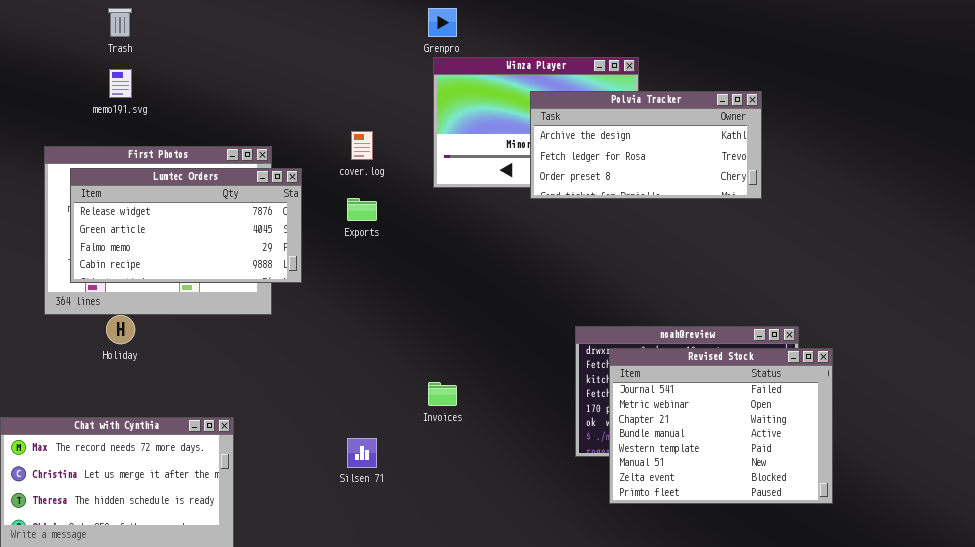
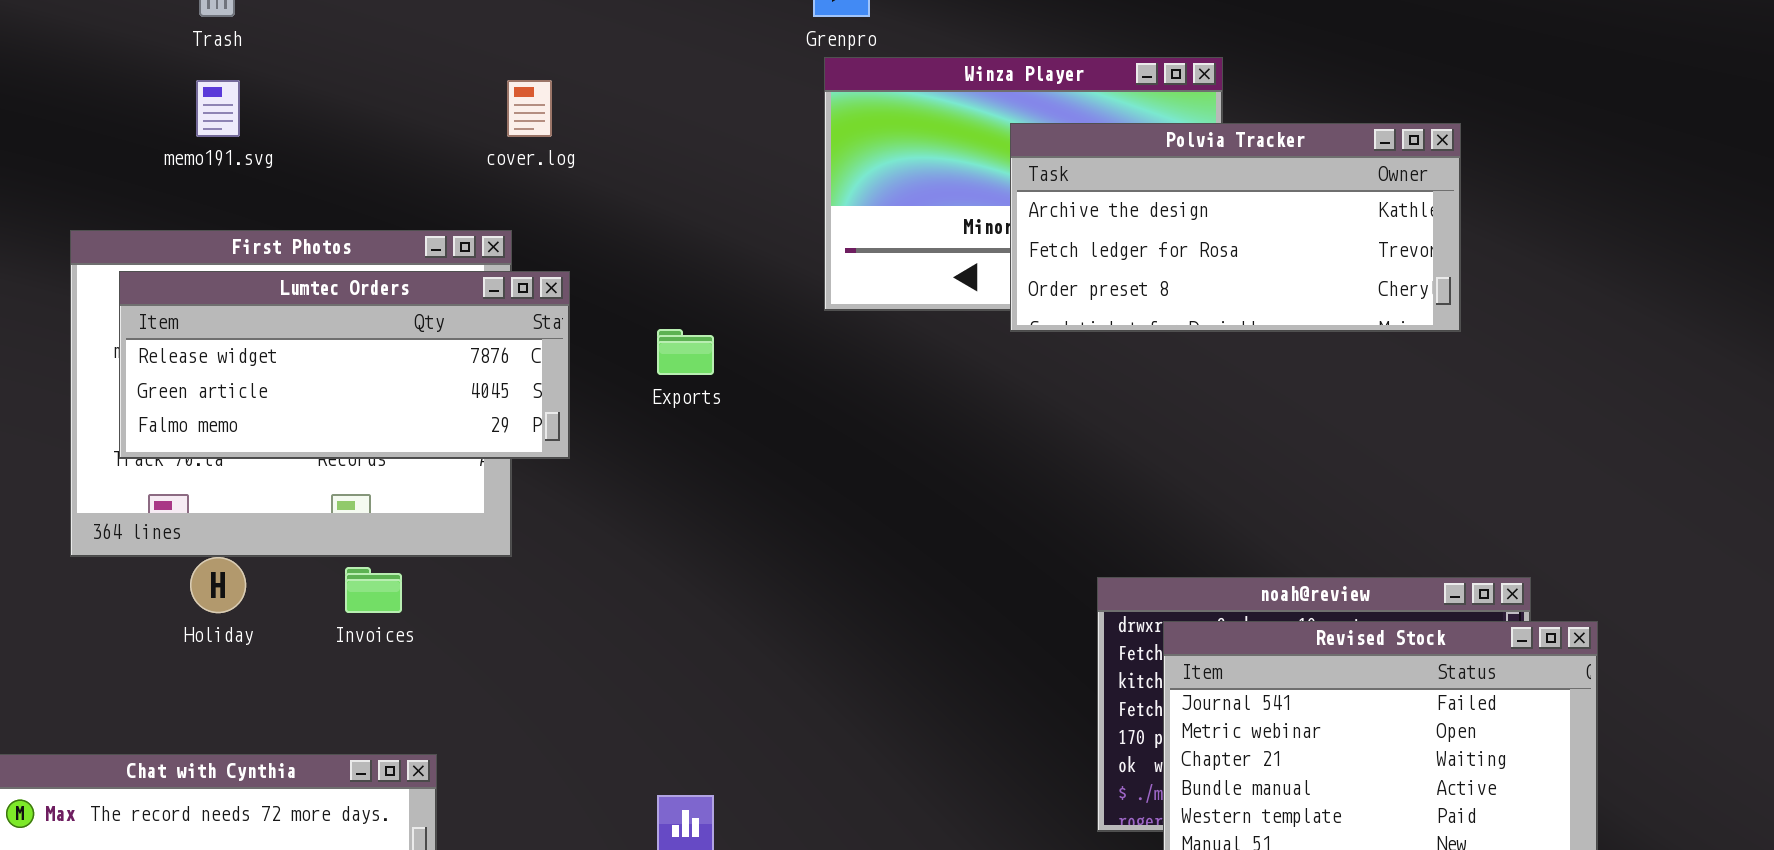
cover.log: [351,131,373,160] -> [507,80,552,137], moved
Lumtec Orders: [70,168,302,283] -> [119,271,570,459], resized
Invoices: [428,382,457,406] -> [345,567,402,613], moved

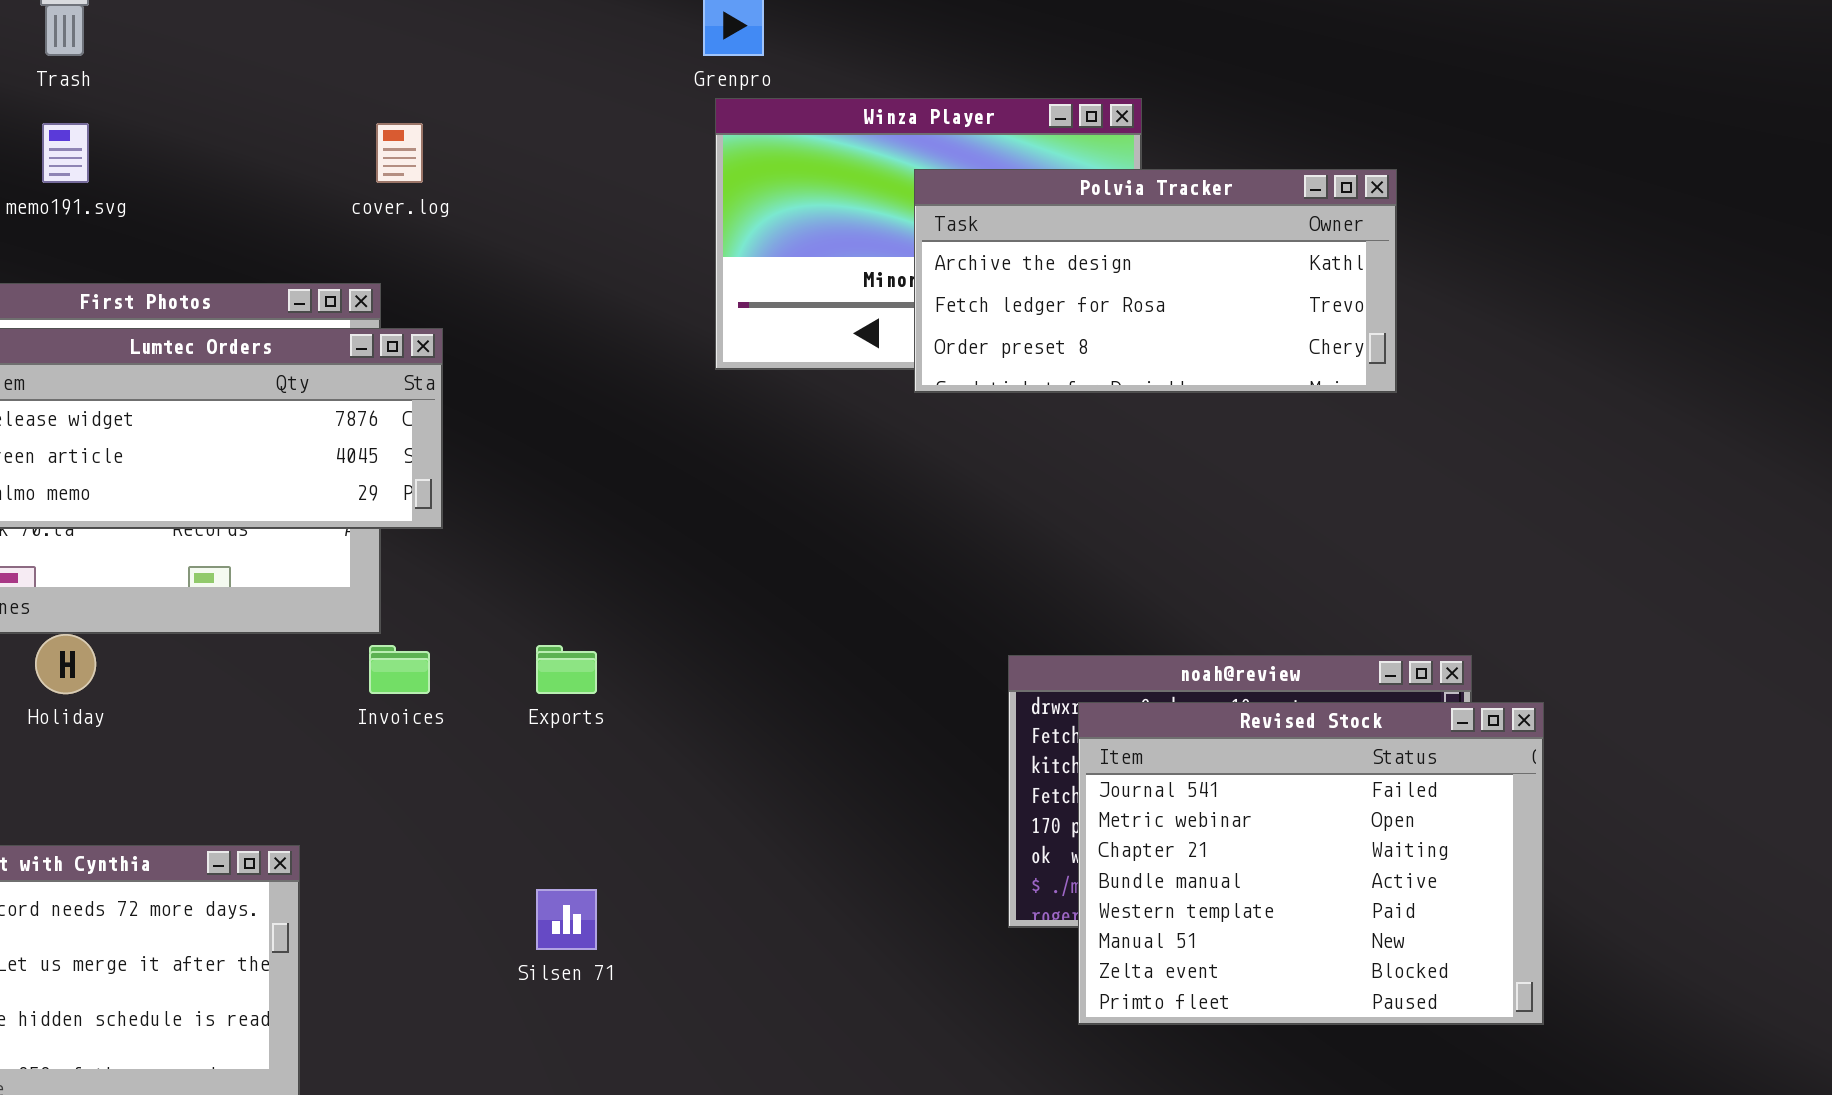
Exports: [657,329,714,375] -> [536,645,597,694], moved
Invoices: [345,567,402,613] -> [369,645,430,694], moved

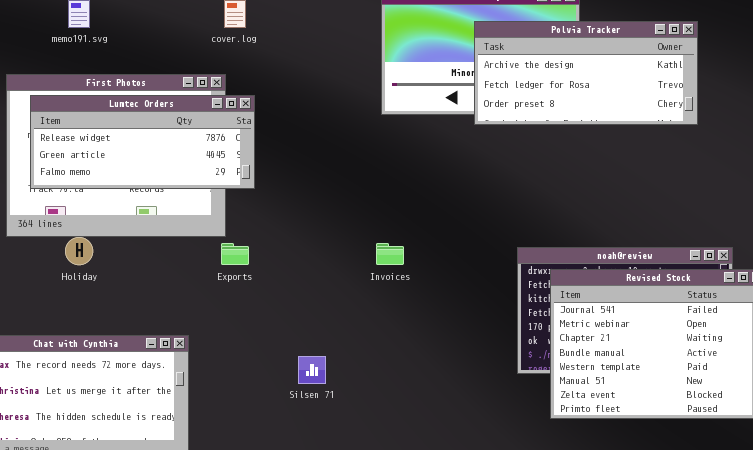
Invoices: [369,645,430,694] -> [376,243,404,265], moved
Exports: [536,645,597,694] -> [221,243,249,265], moved

